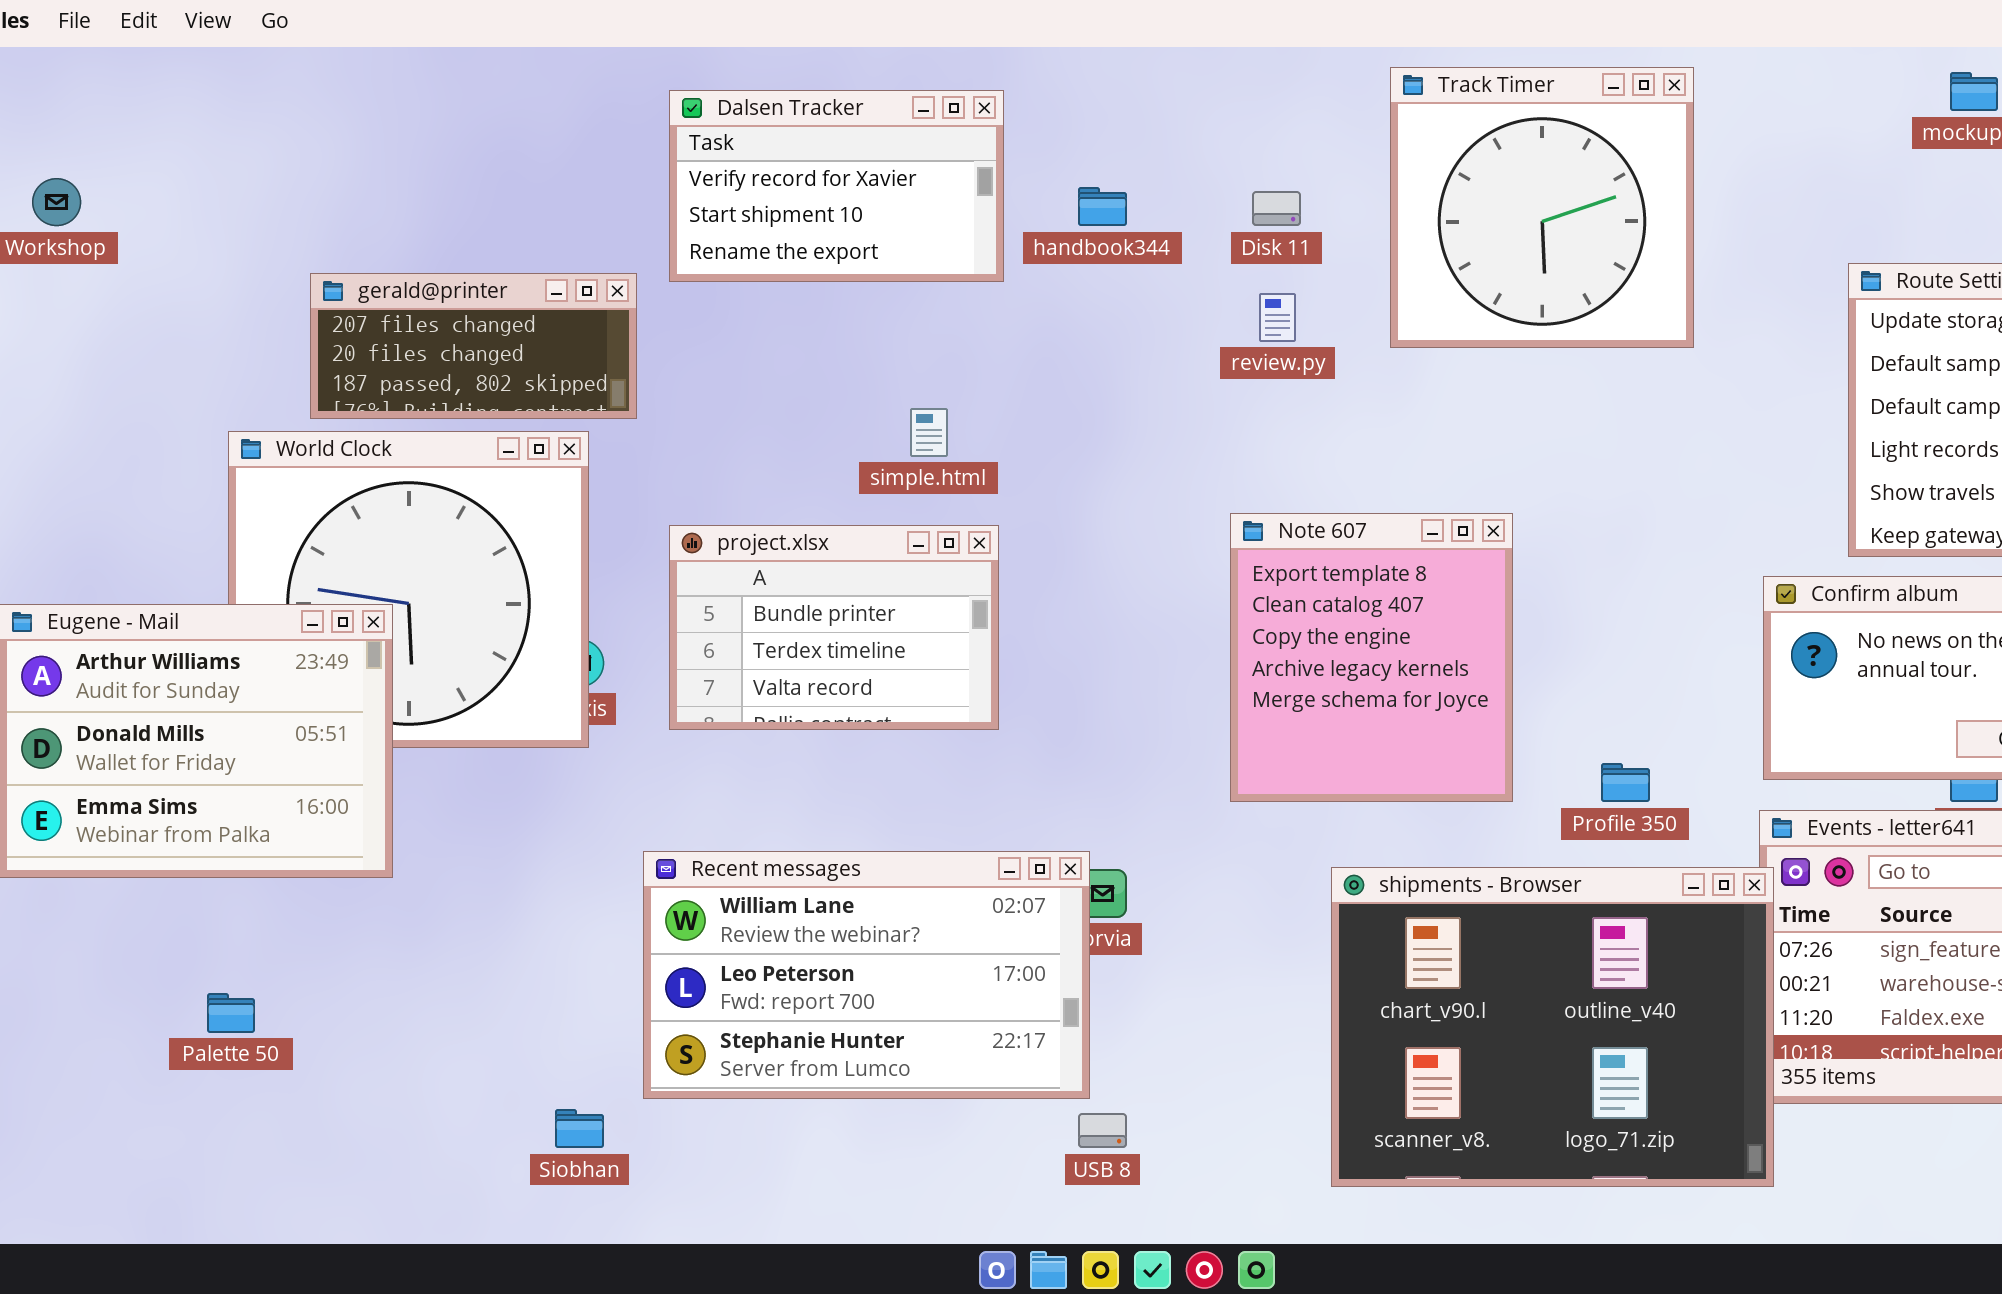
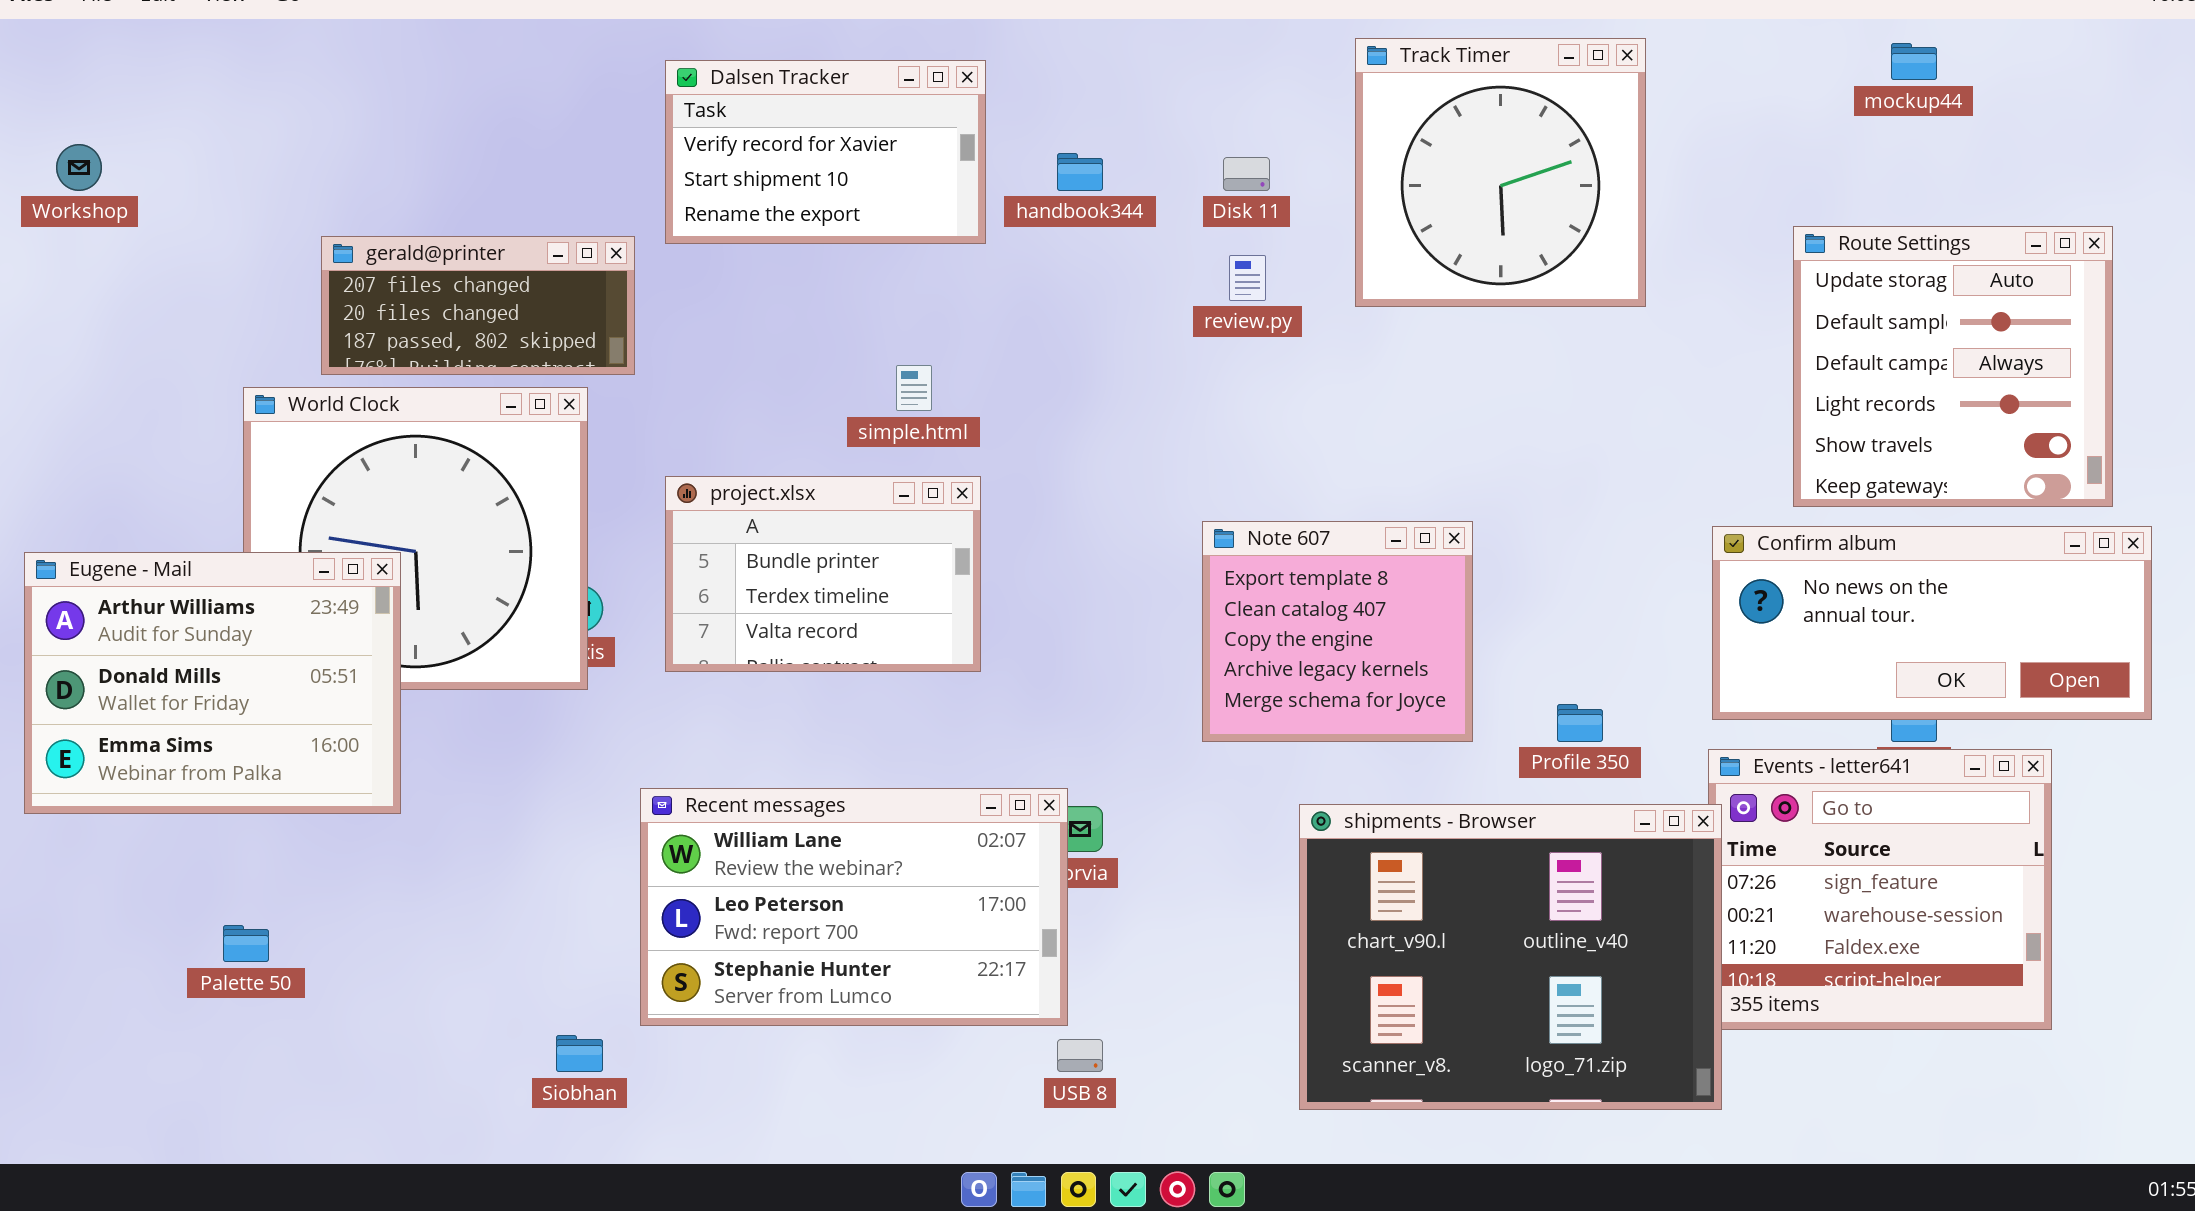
Note 607: [1230,513,1513,802] -> [1202,521,1473,742], resized

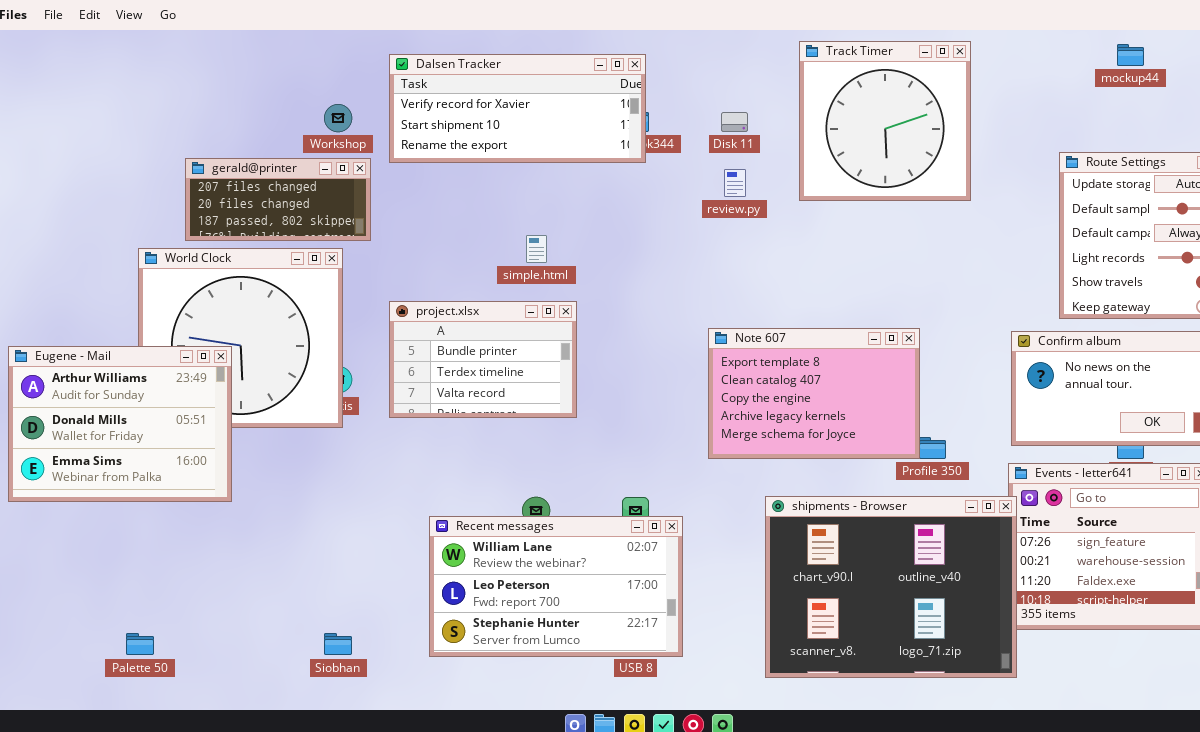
Dalsen Tracker: [665,60,986,244] -> [389,54,646,163], resized
Workshop: [56,144,102,191] -> [324,104,352,132], moved
Note 607: [1202,521,1473,742] -> [708,328,920,459], resized
Recent messages: [640,788,1068,1026] -> [429,516,683,657], moved
Palette 50: [223,925,269,962] -> [126,633,154,655], moved

